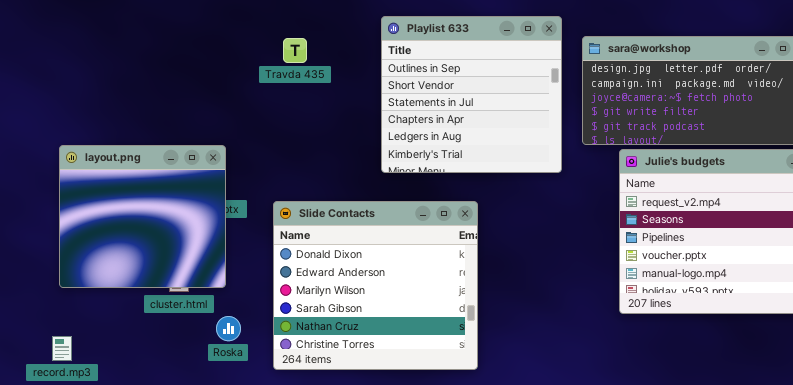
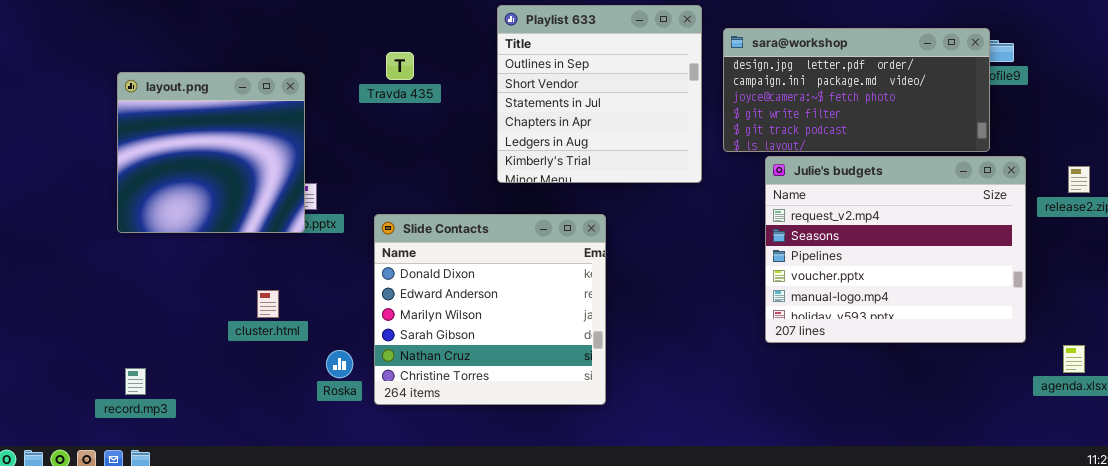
Travda 435: [283,38,307,63] -> [386,52,414,80], moved
layout.png: [59,145,226,288] -> [117,72,305,233], moved
Roska: [216,316,241,341] -> [326,350,353,378], moved

